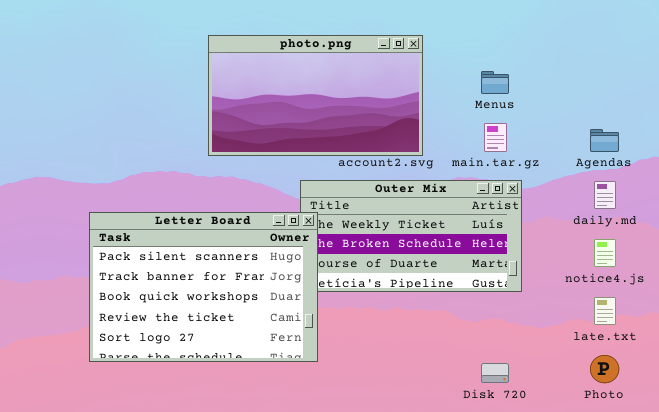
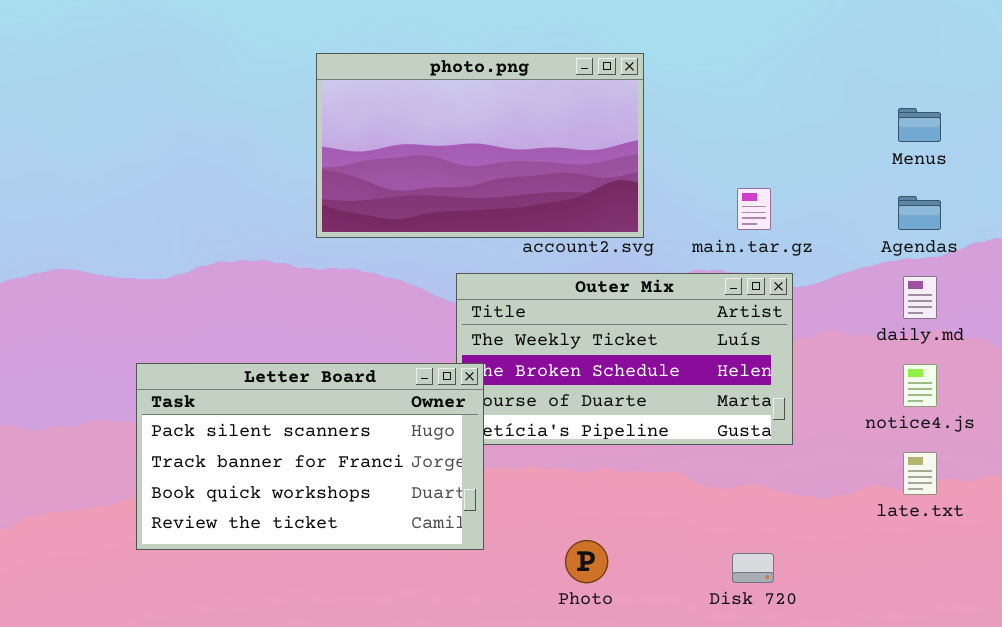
Menus: [481,71,509,94] -> [898,108,941,142], moved
Letter Board: [89,212,318,362] -> [136,363,484,550], resized
Photo: [590,355,619,383] -> [565,540,608,583], moved

